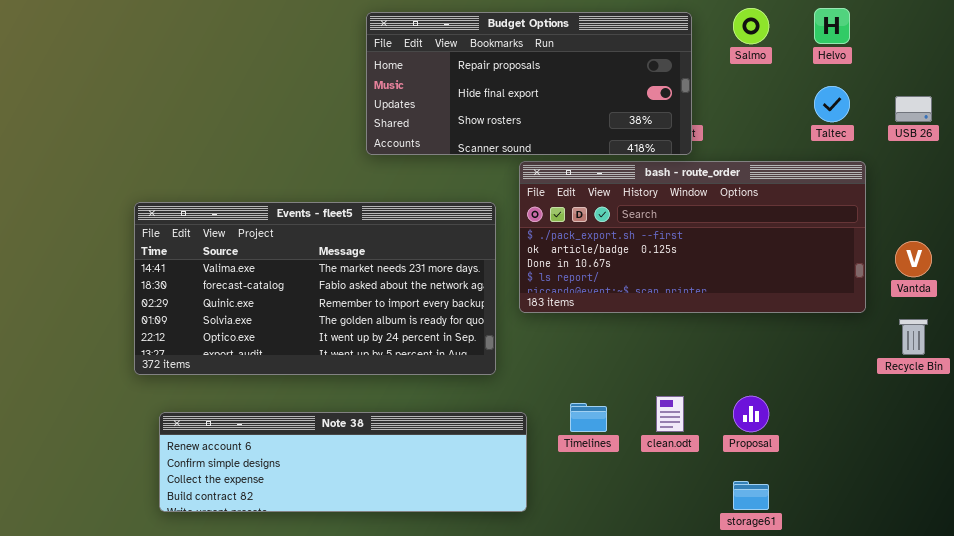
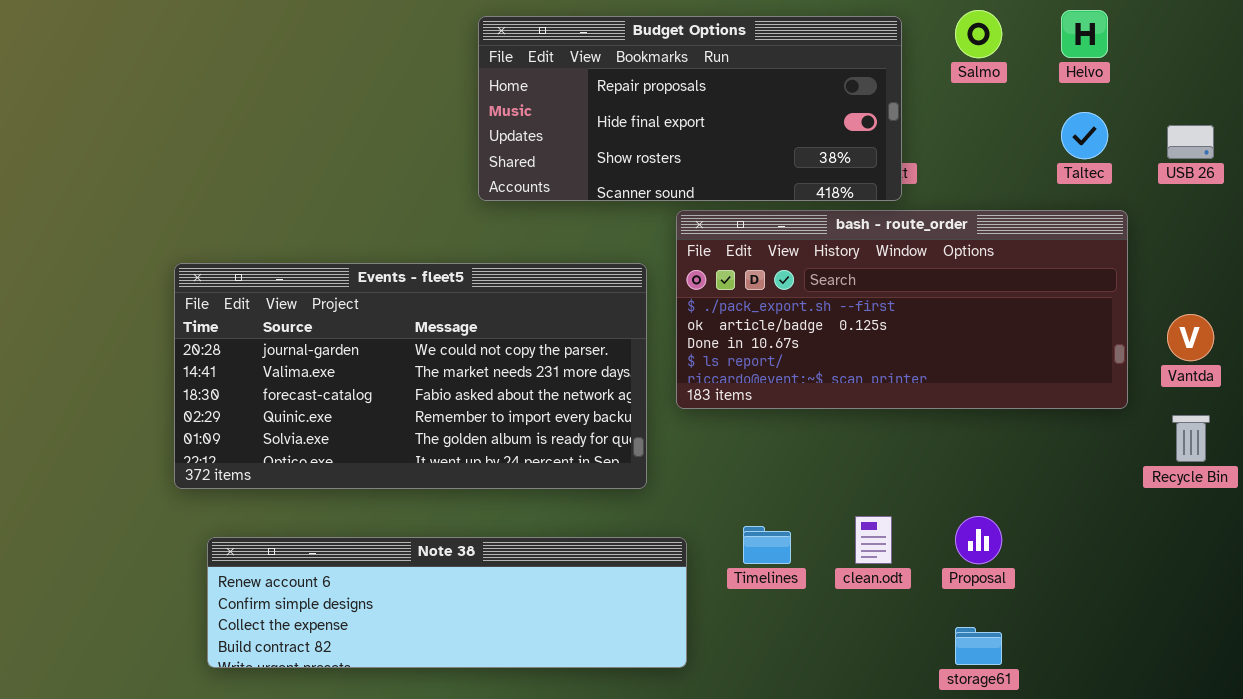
Events - fleet5: [134,202,496,375] -> [174,263,647,489], scrolled up 1 row

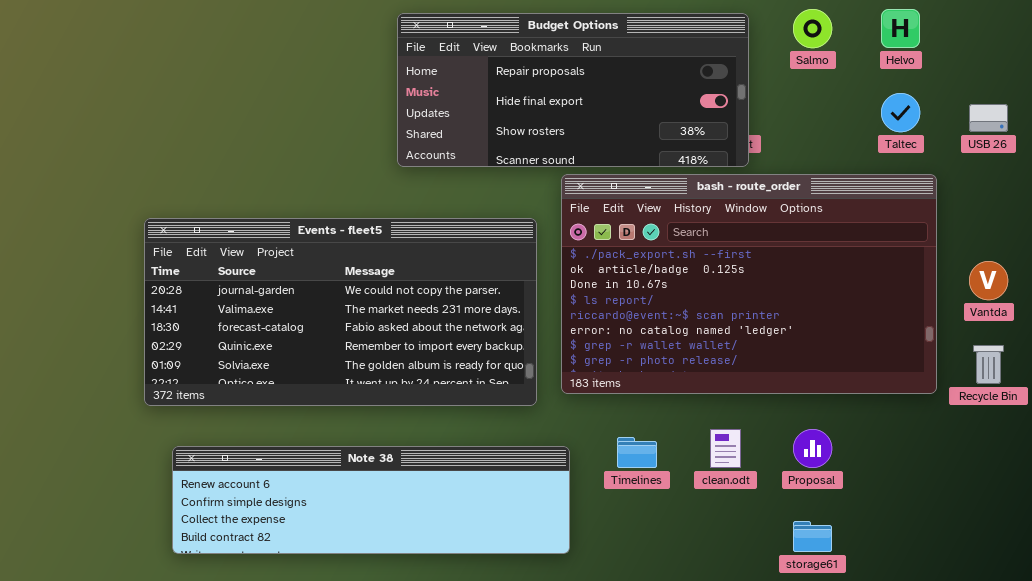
bash - route_order: [676,210,1128,409] -> [561,174,937,394], resized

